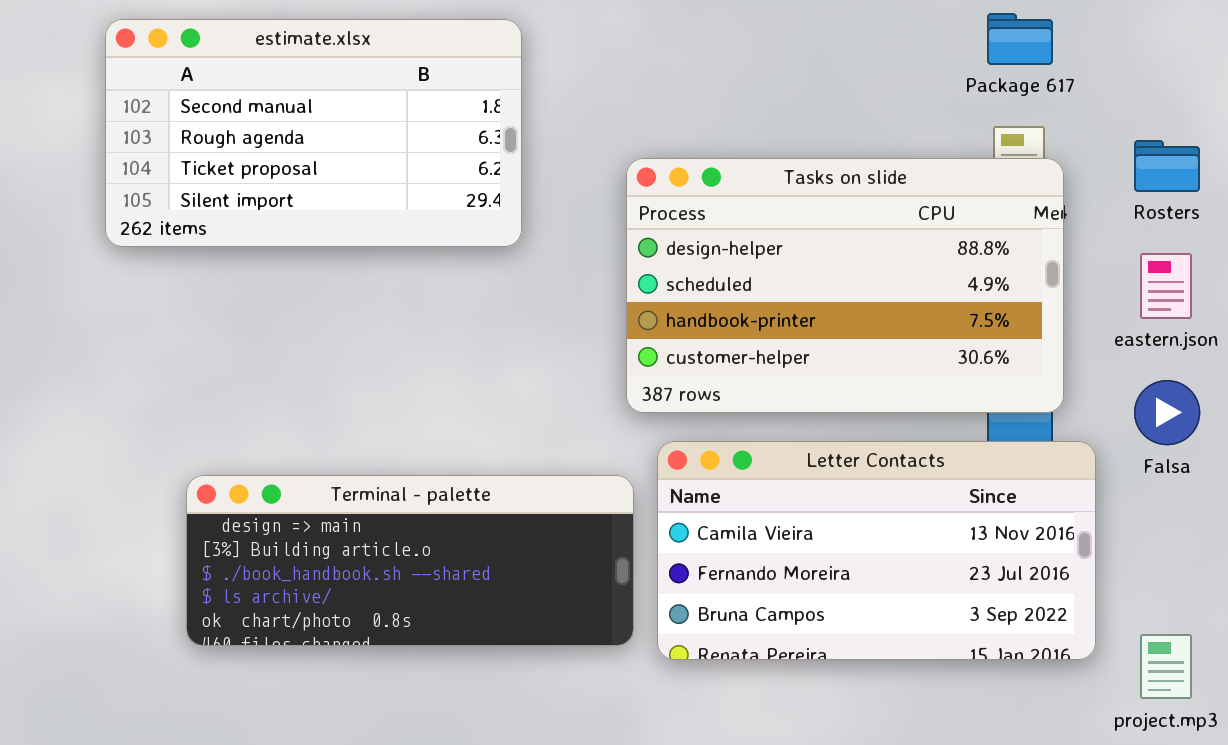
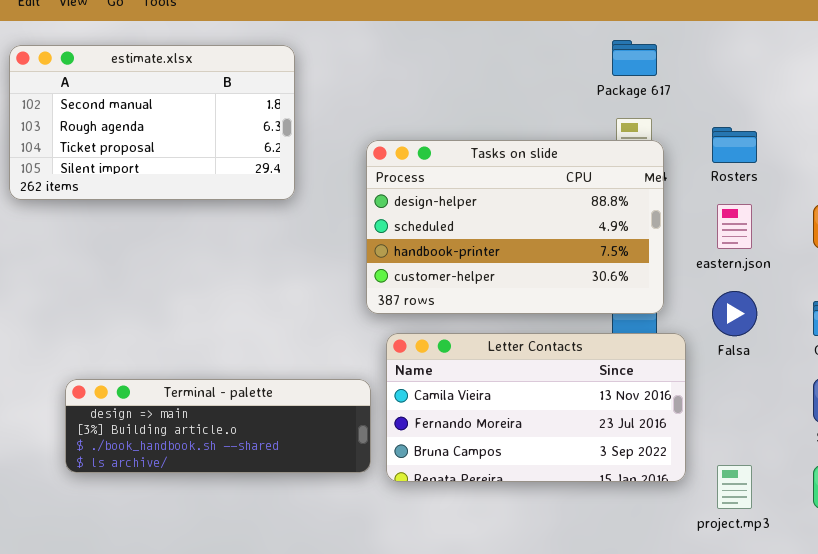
Terminal - palette: [186,475,634,646] -> [65,379,371,473], resized

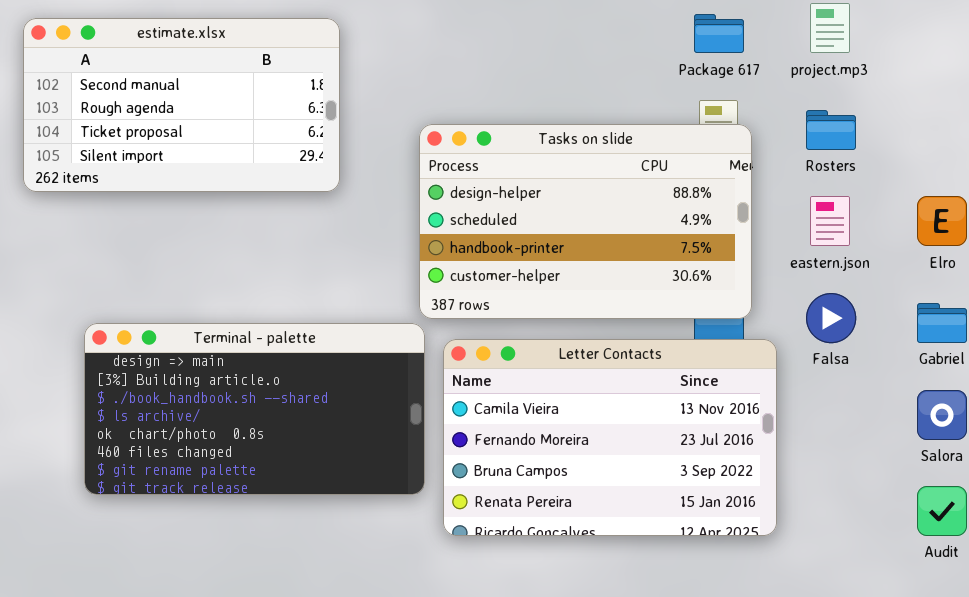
Letter Contacts: [386,333,686,482] -> [443,339,777,536], resized
Terminal - palette: [65,379,371,473] -> [84,323,425,495], resized
project.mp3: [717,465,752,509] -> [810,3,850,53], moved

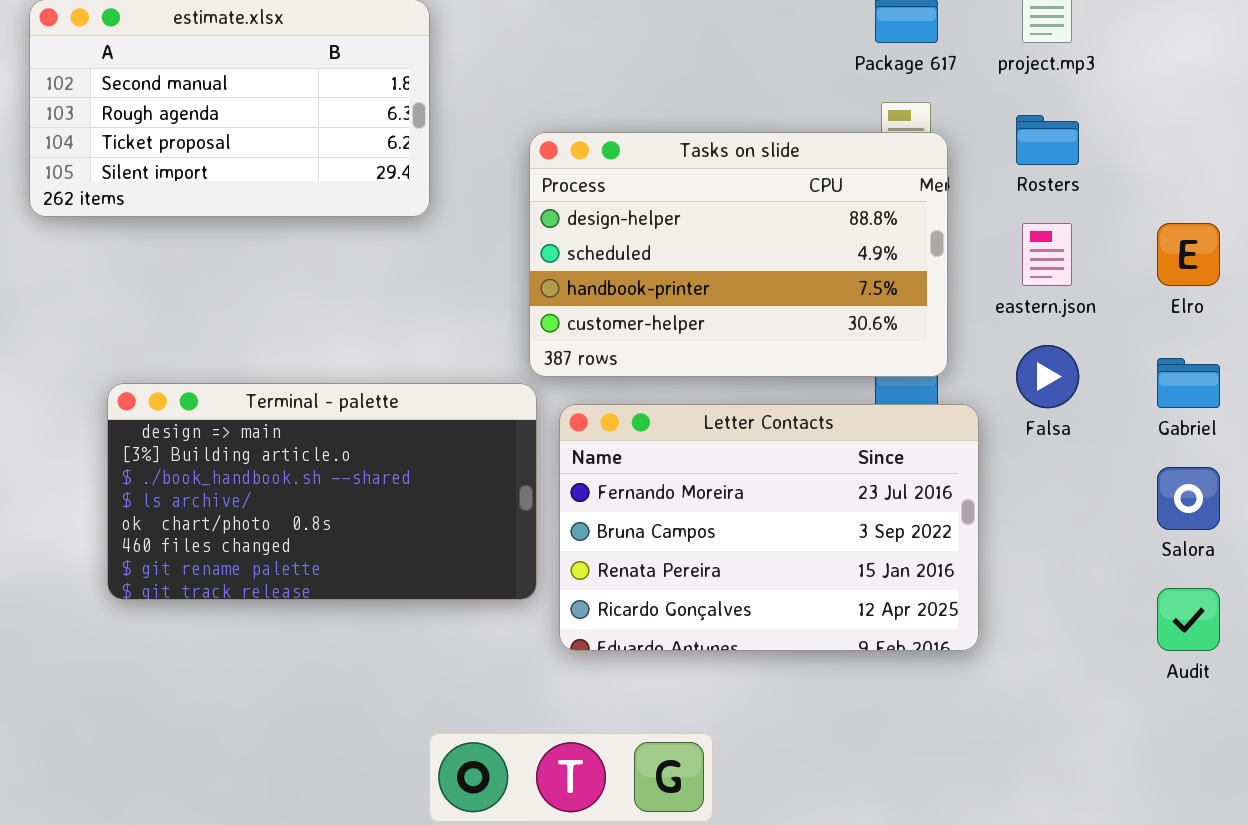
Letter Contacts: [443,339,777,536] -> [559,404,979,651], scrolled down 1 row

